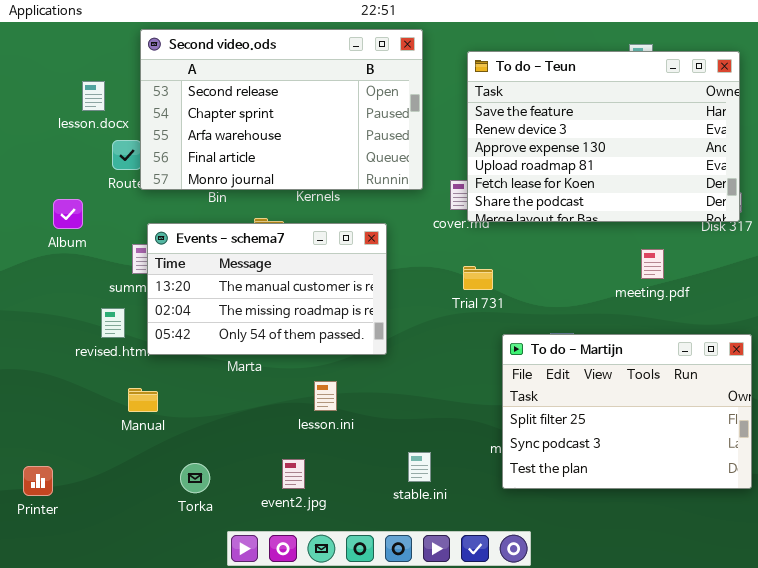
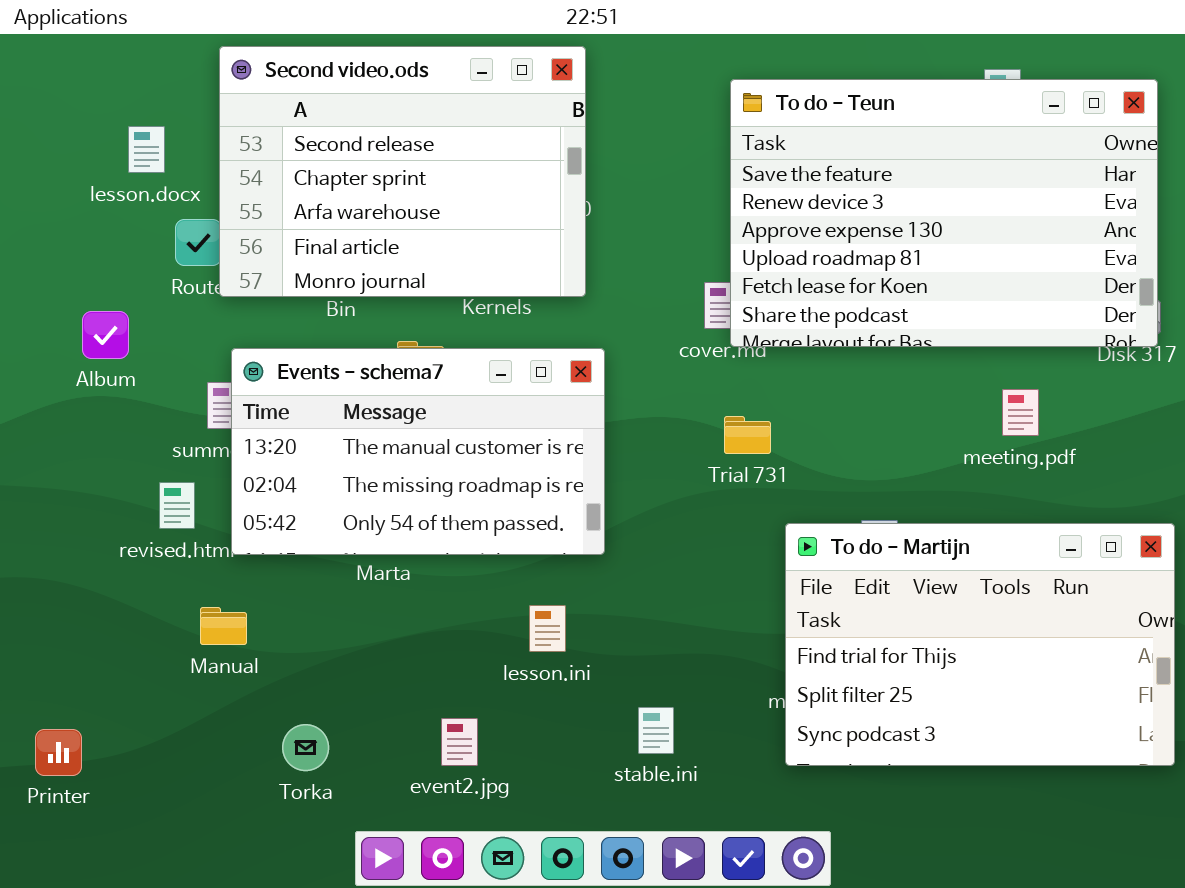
Second video.ods: [140,29,423,190] -> [219,46,586,297], resized
To do - Martijn: [502,334,752,489] -> [785,523,1175,766], scrolled up 1 row
lesson.ini: [314,381,337,411] -> [529,605,566,652], moved

